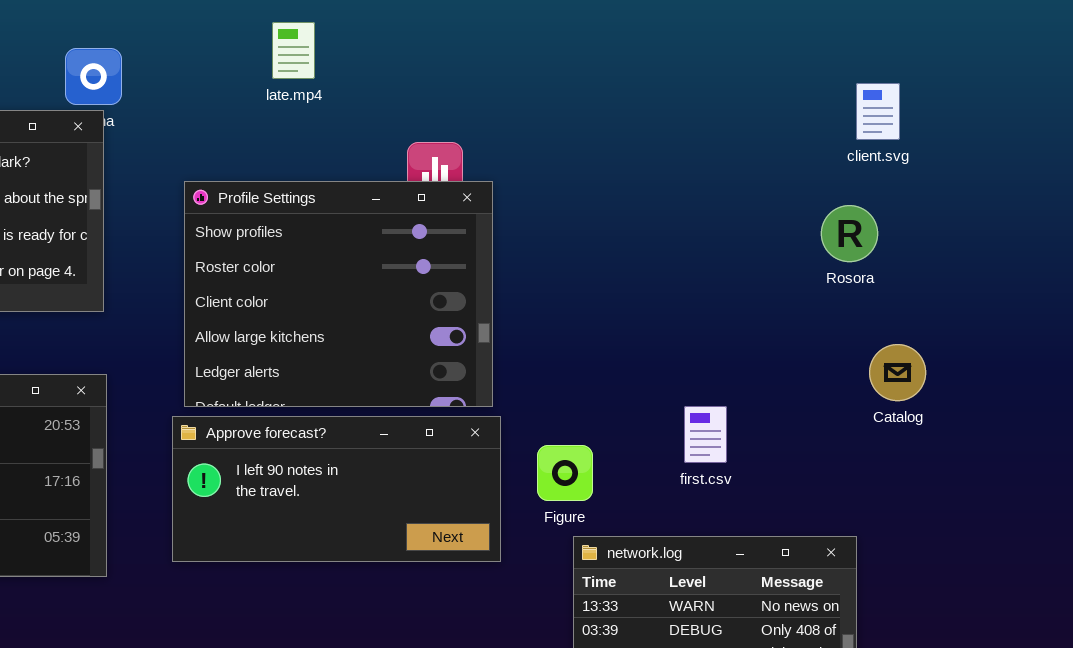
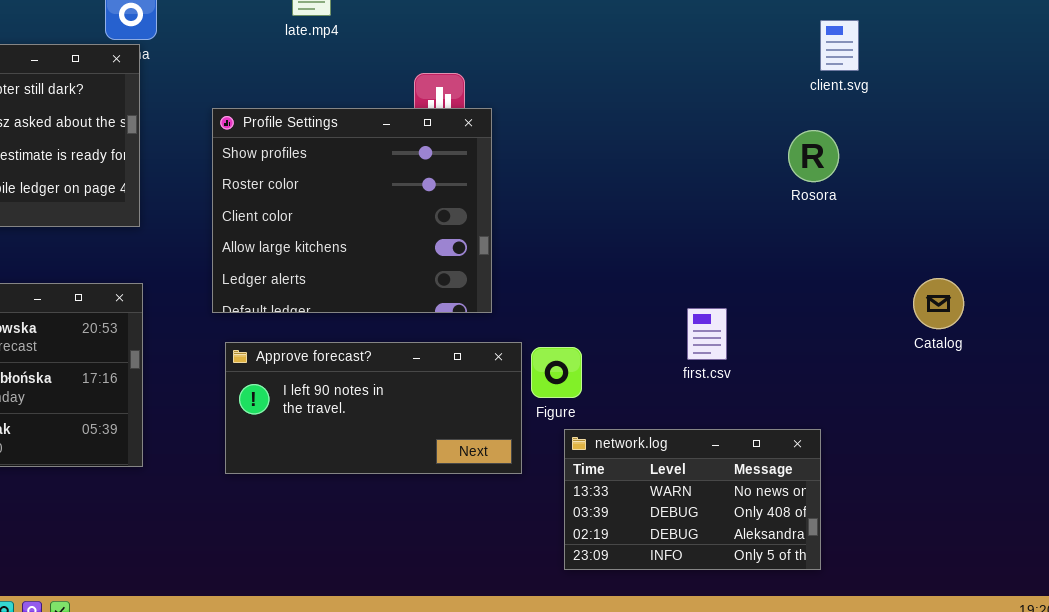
Catalog: [869,344,926,401] -> [913,278,964,329], moved
first.csv: [684,406,727,463] -> [687,308,727,360], moved
Approve forecast?: [172,416,501,562] -> [225,342,522,474], moved

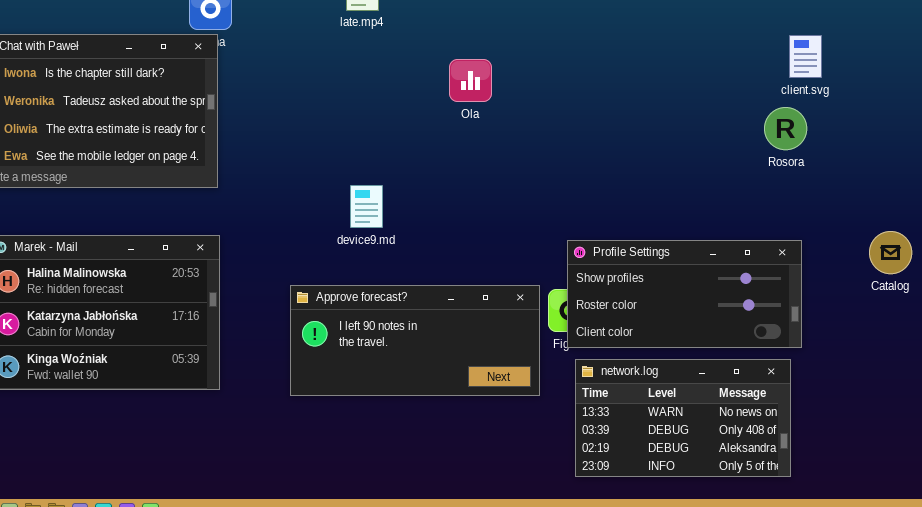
client.svg: [820,20,859,71] -> [789,35,822,78], moved
Profile Settings: [212,108,492,313] -> [567,240,802,348], moved, resized

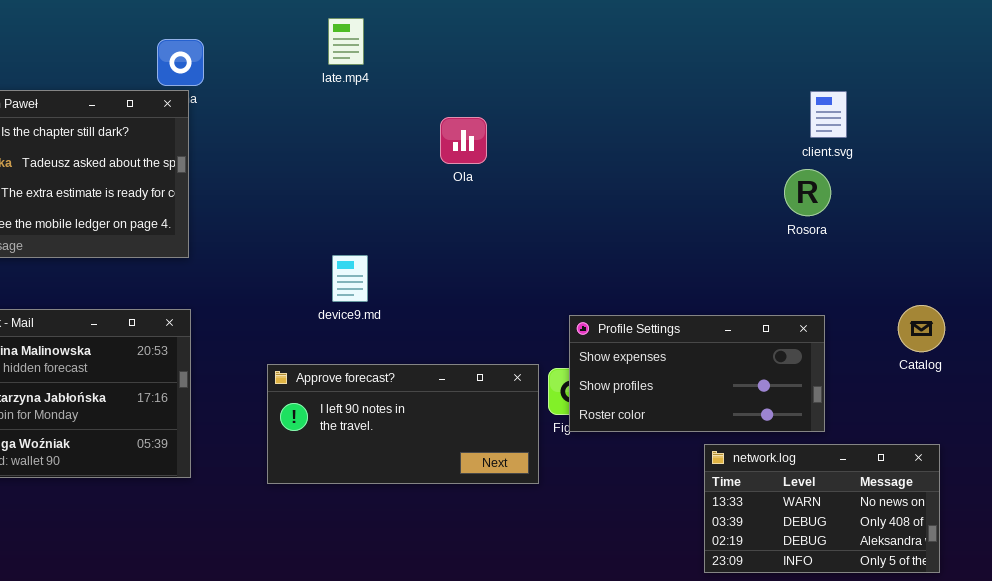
Profile Settings: [567,240,802,348] -> [569,315,825,432], scrolled up 1 row
network.log: [575,359,791,477] -> [704,444,940,573], moved

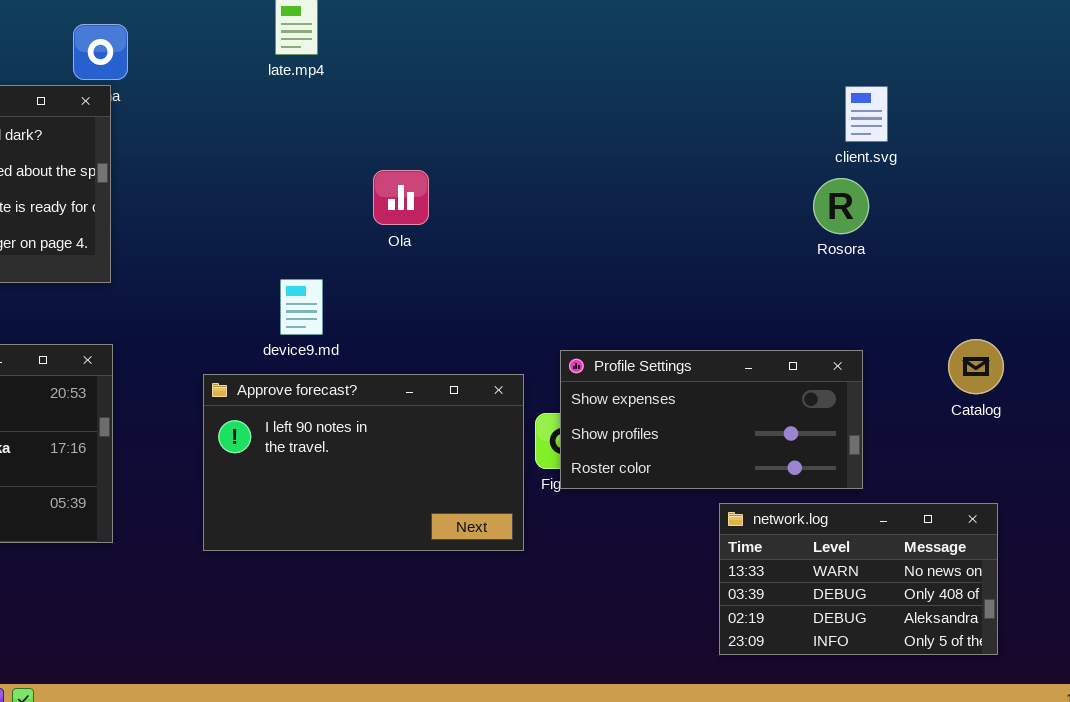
Ola: [440,117,487,164] -> [373,170,429,225], moved
Approve forecast?: [267,364,539,484] -> [203,374,524,551], resized

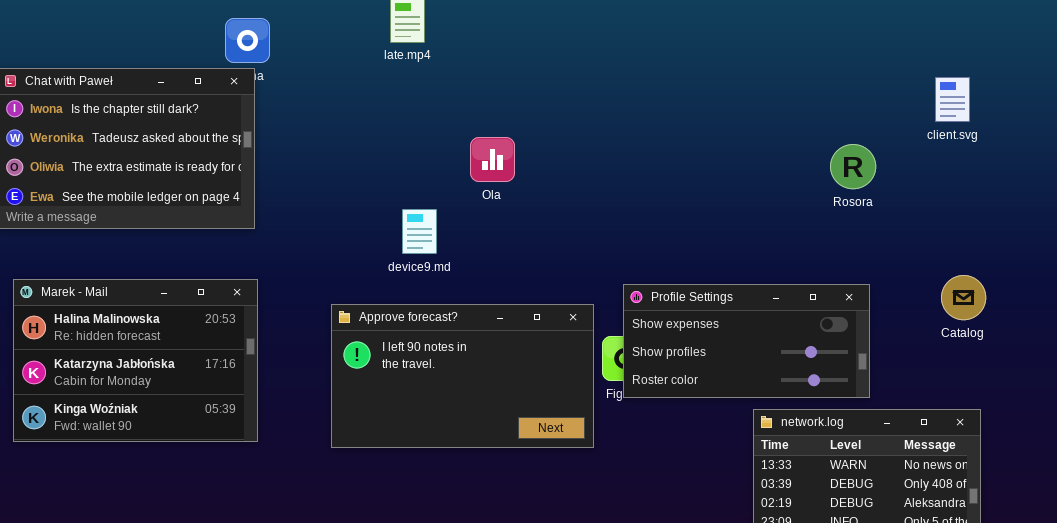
client.svg: [845,86,888,142] -> [935,77,970,122], moved
device9.md: [280,279,323,335] -> [402,209,437,254], moved

